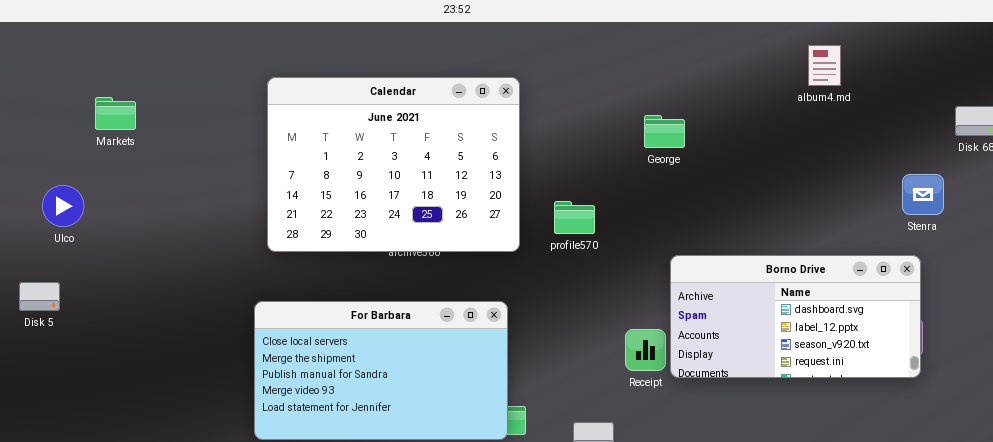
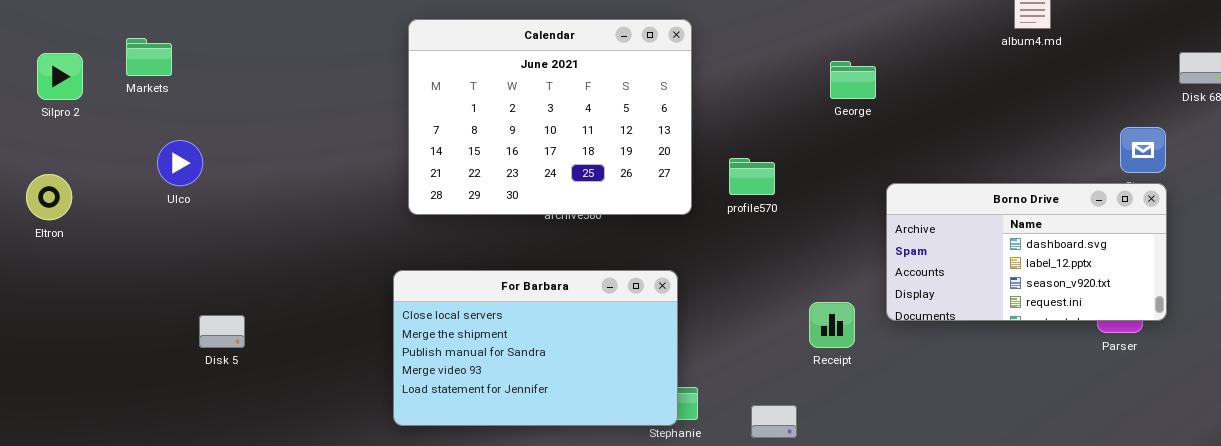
Markets: [95,97,136,130] -> [126,38,172,76], moved
Borno Drive: [670,255,921,378] -> [886,183,1167,321], moved
Disk 5: [19,282,60,311] -> [199,315,245,348], moved

